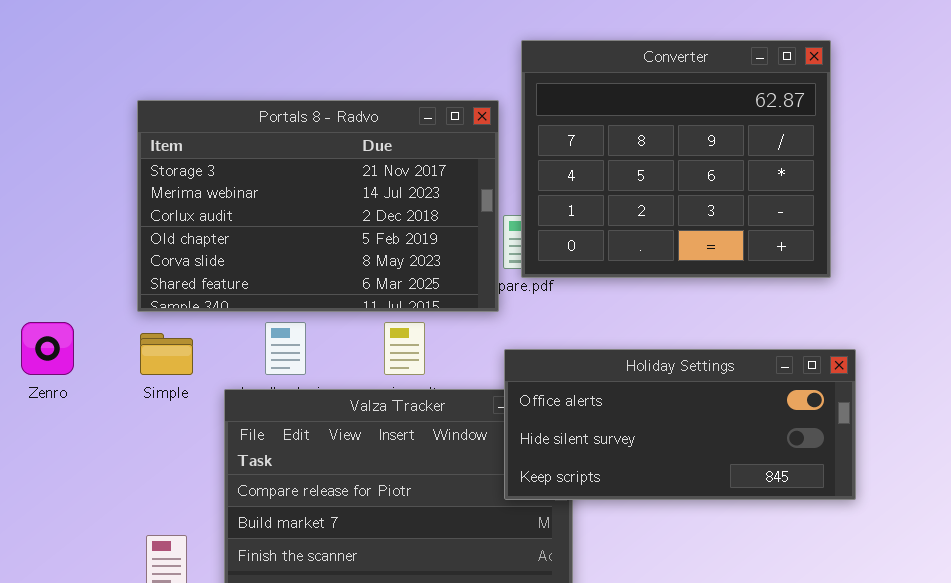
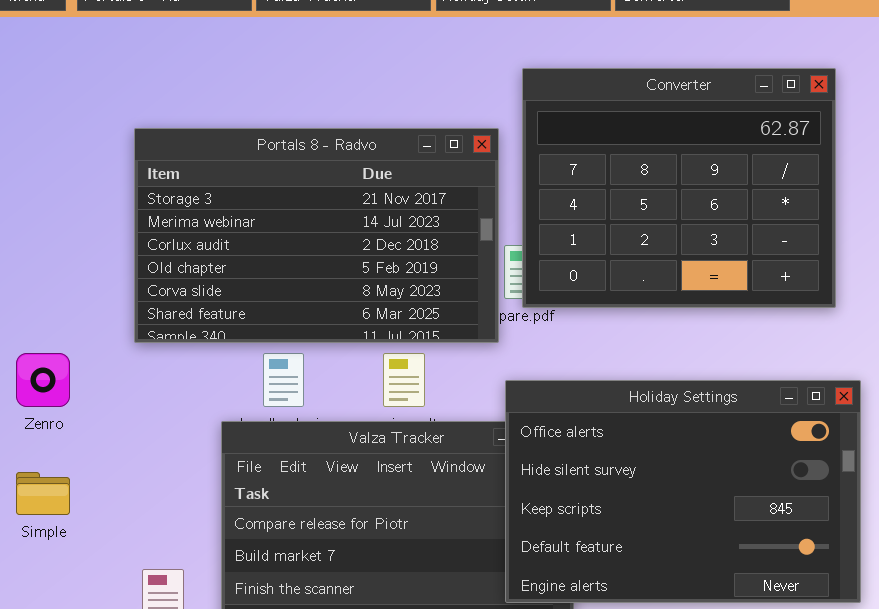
Simple: [140,333,193,375] -> [16,472,70,515], moved
Holiday Settings: [504,349,856,500] -> [505,380,861,603], resized

